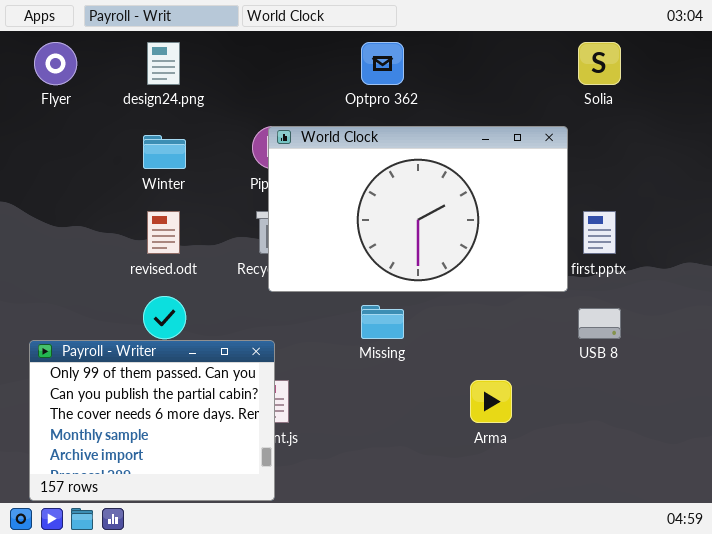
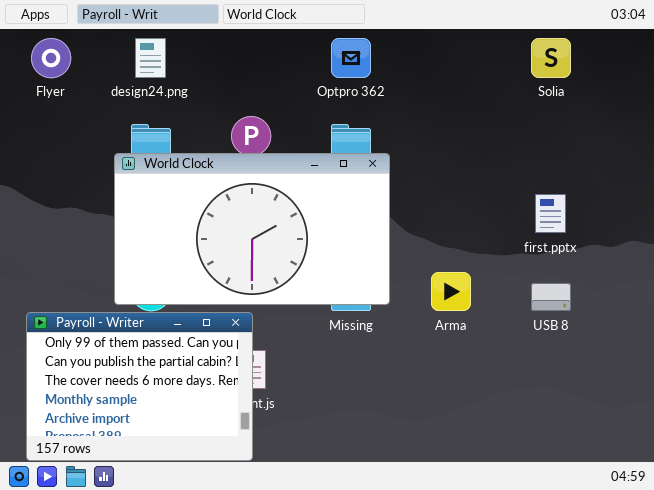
World Clock: [268,126,568,292] -> [114,153,390,305], moved
Arma: [470,380,512,423] -> [431,272,471,311], moved

